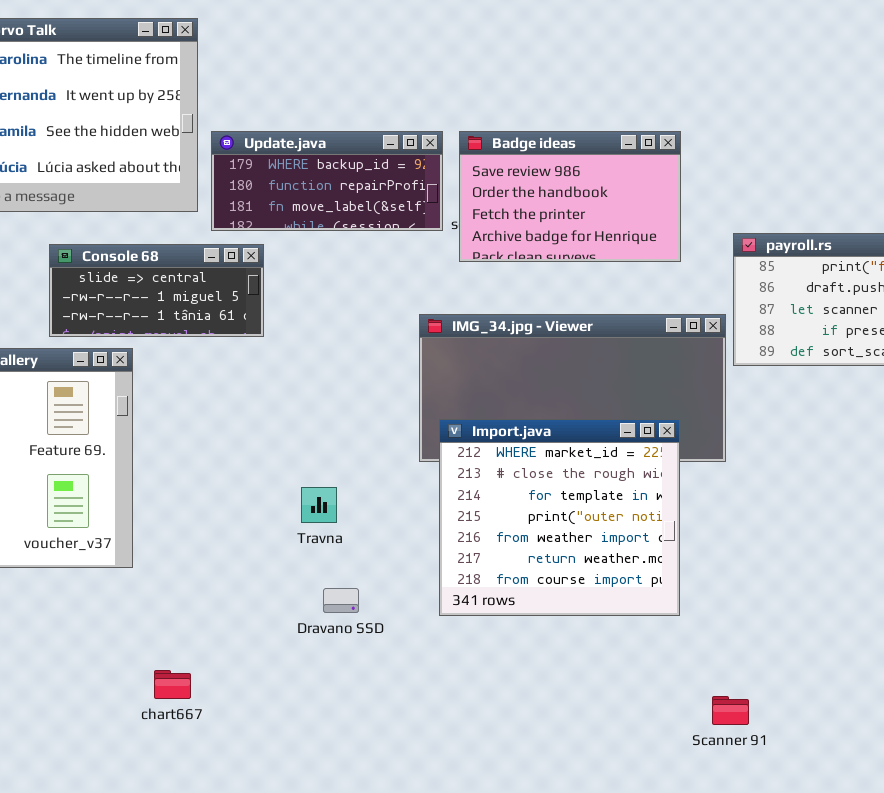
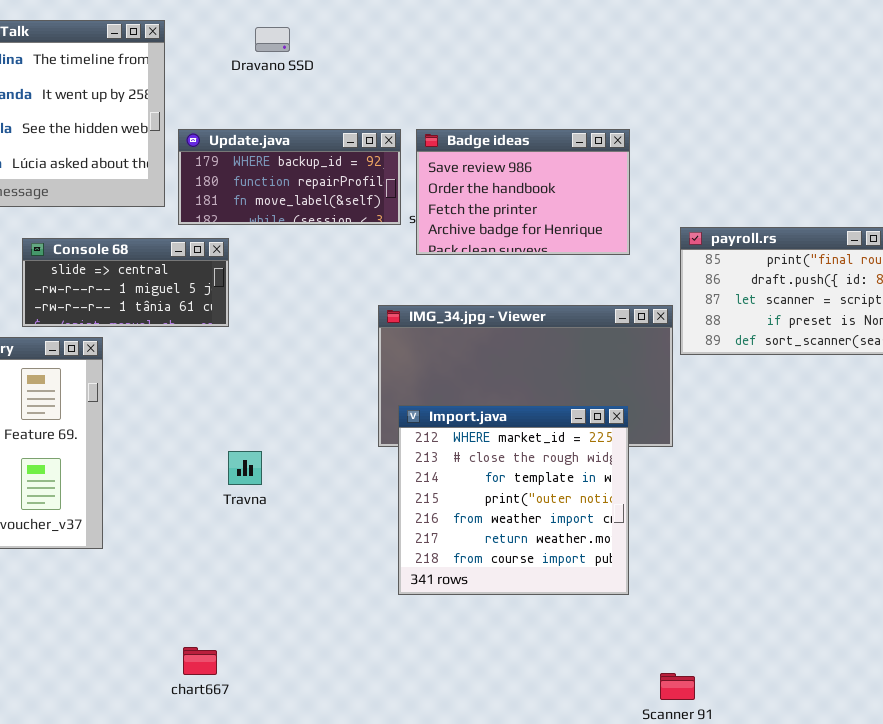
Travna: [301,487,337,523] -> [228,451,262,485], moved
Dravano SSD: [323,588,359,613] -> [255,27,290,52], moved
chart667: [154,670,191,699] -> [183,647,217,675], moved

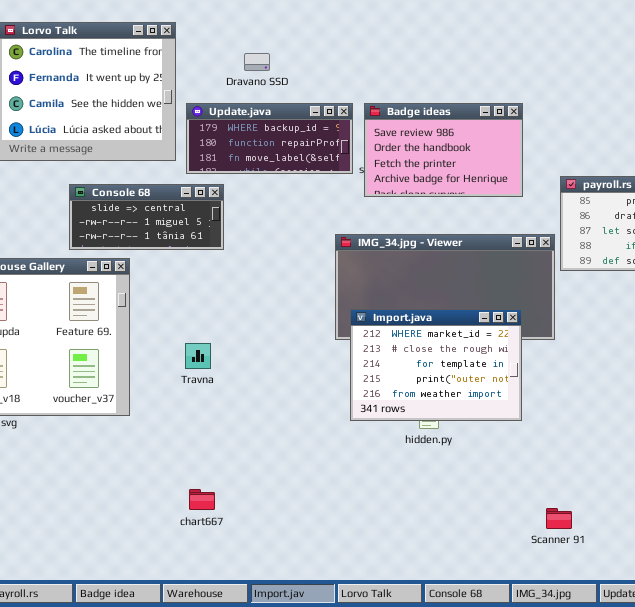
Dravano SSD: [255,27,290,52] -> [244,53,270,71], moved
Import.java: [398,405,629,595] -> [350,309,522,421], resized
Travna: [228,451,262,485] -> [185,343,211,369], moved

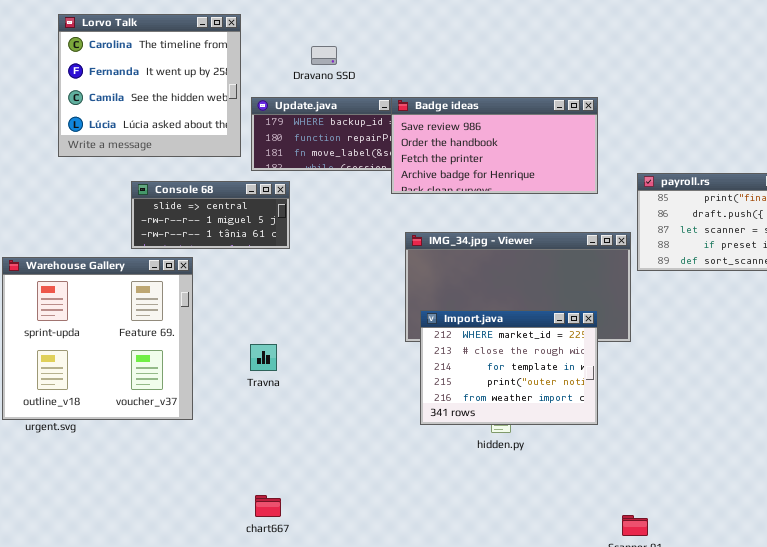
Badge ideas: [364,103,523,197] -> [391,97,598,194], resized

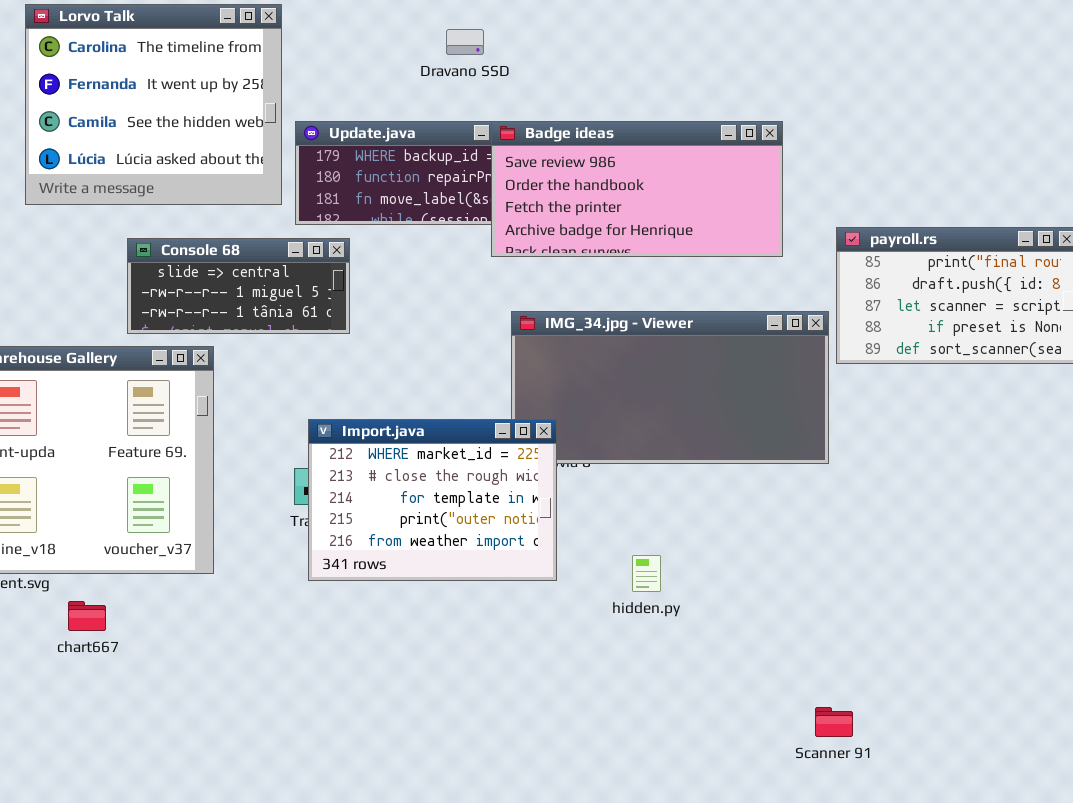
Dravano SSD: [311,46,337,65] -> [446,29,484,55], moved
Import.java: [420,310,598,425] -> [308,419,557,581], moved
chart667: [255,495,281,517] -> [68,601,106,631], moved

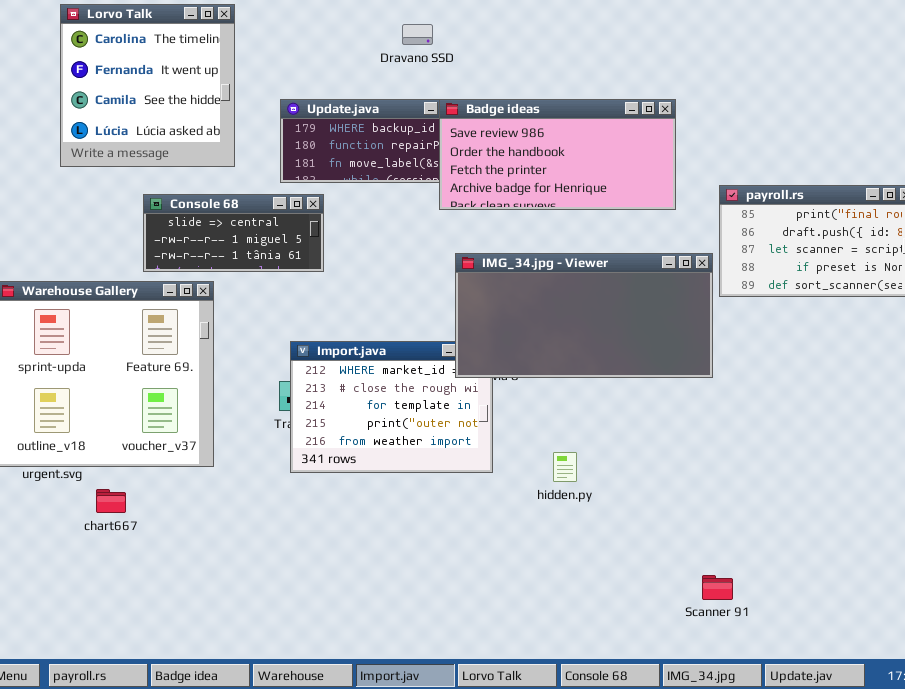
Lorvo Talk: [25,4,282,205] -> [60,4,235,167], resized
IMG_34.jpg - Viewer: [511,311,829,464] -> [455,253,713,378], raised

